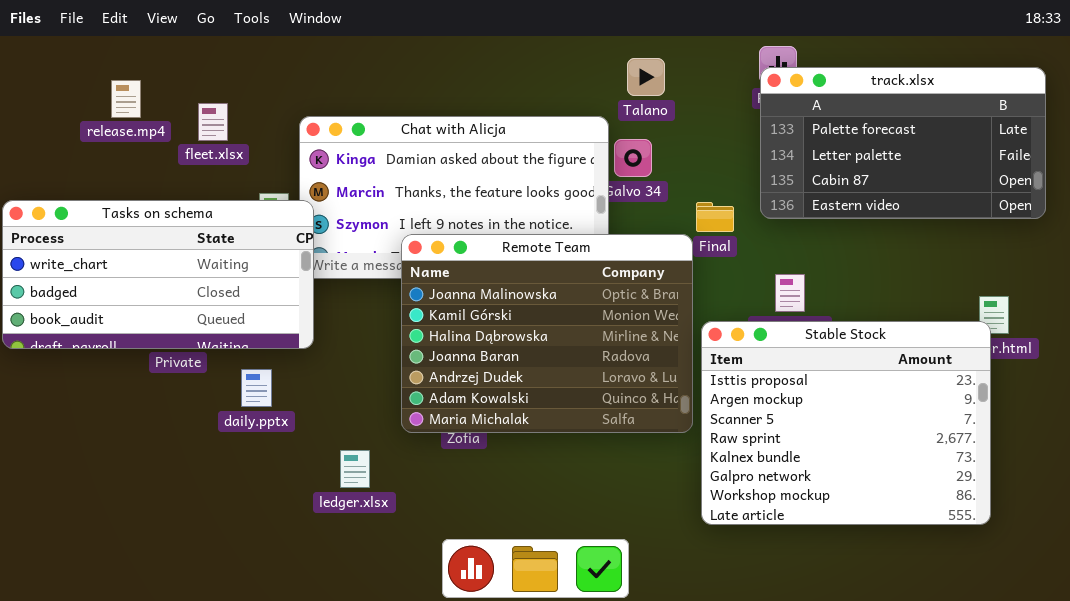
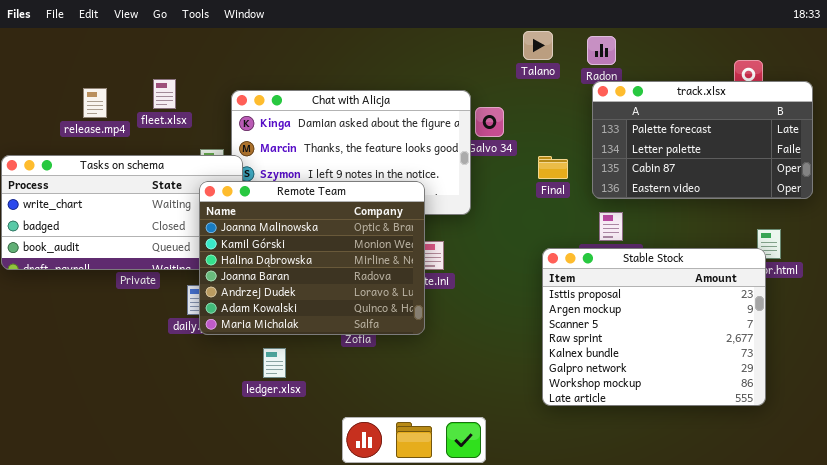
Talano: [627,58,665,96] -> [523,31,553,60], moved
track.xlsx: [760,67,1046,219] -> [592,81,813,199], moved
release.mp4: [111,80,141,118] -> [83,88,107,118], moved
Remote Team: [401,234,693,433] -> [199,181,425,335], moved

